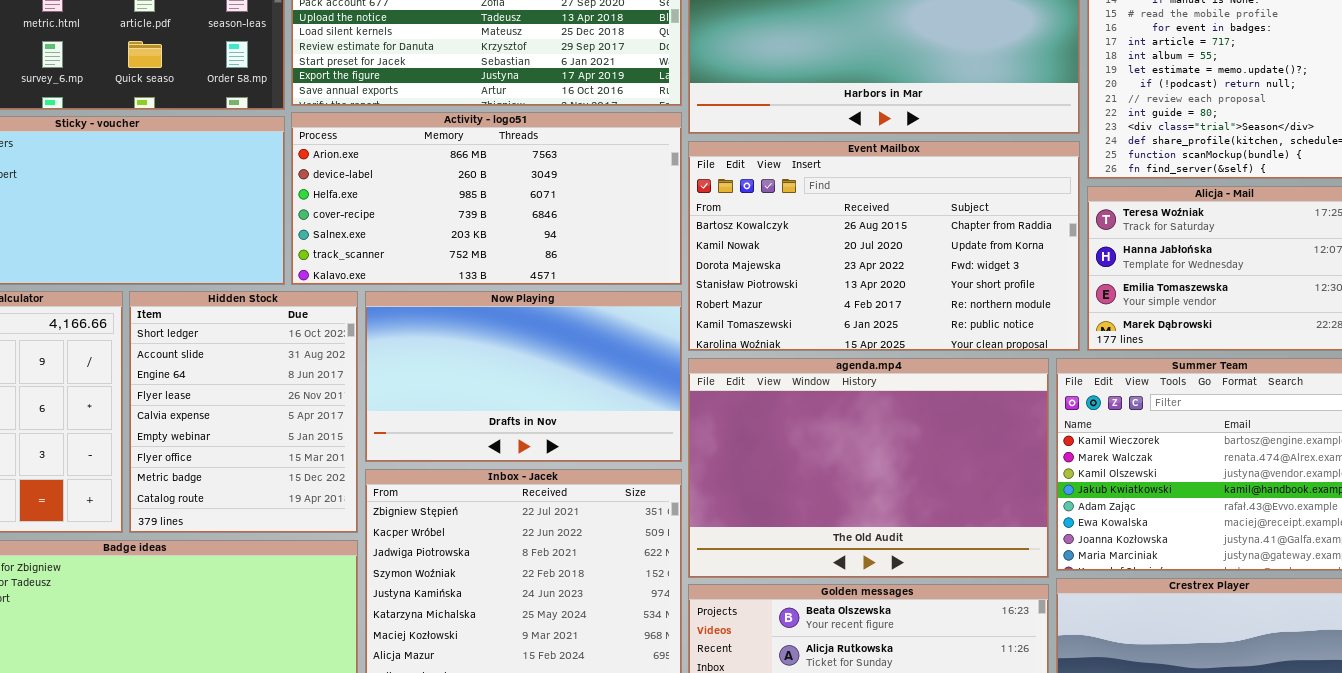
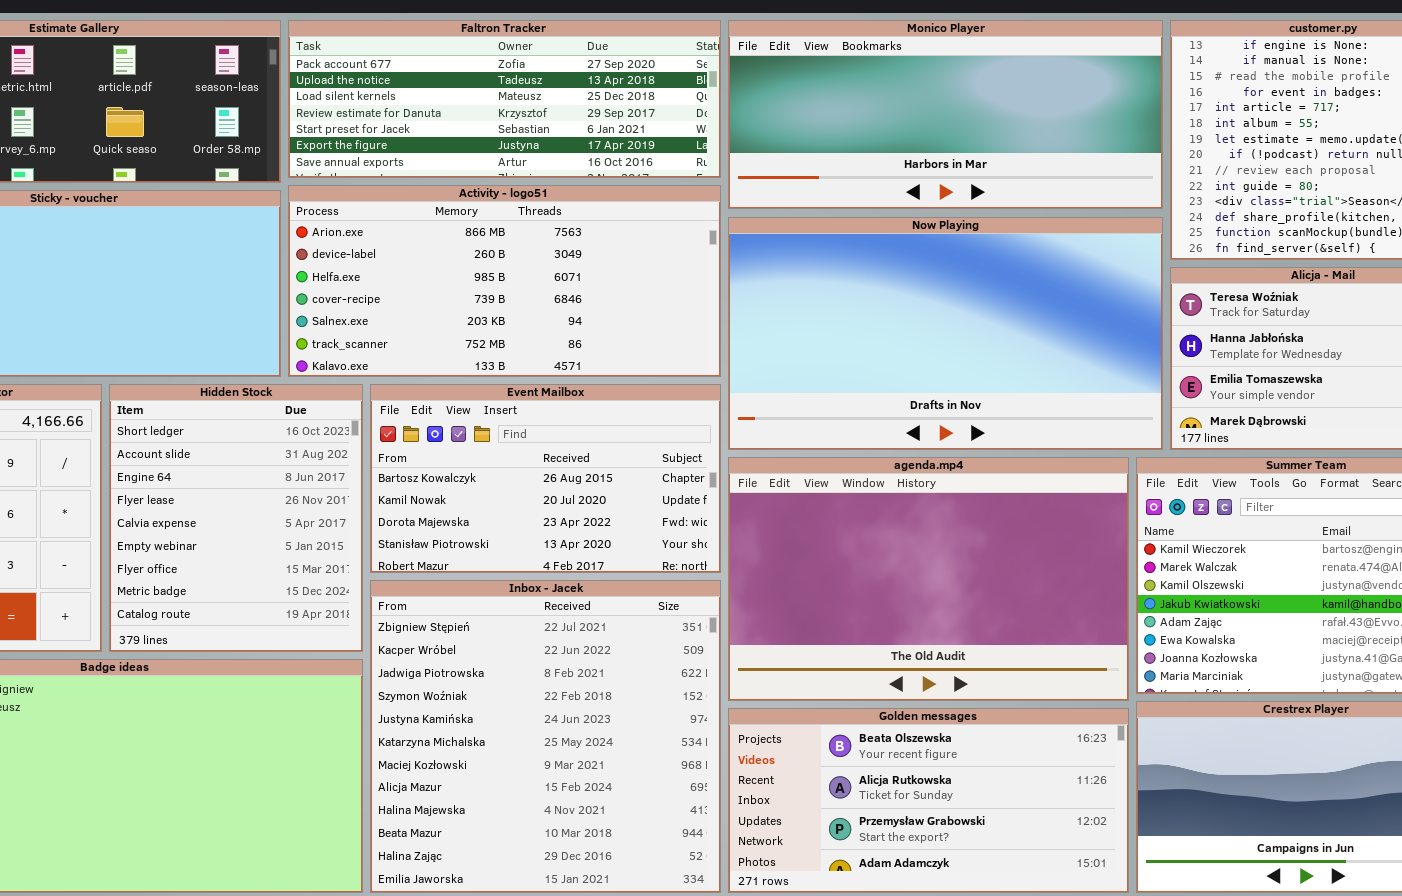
Event Mailbox: [688,141,1080,351] -> [370,384,721,573], moved, resized
Now Playing: [365,291,682,462] -> [728,217,1163,450], moved, resized

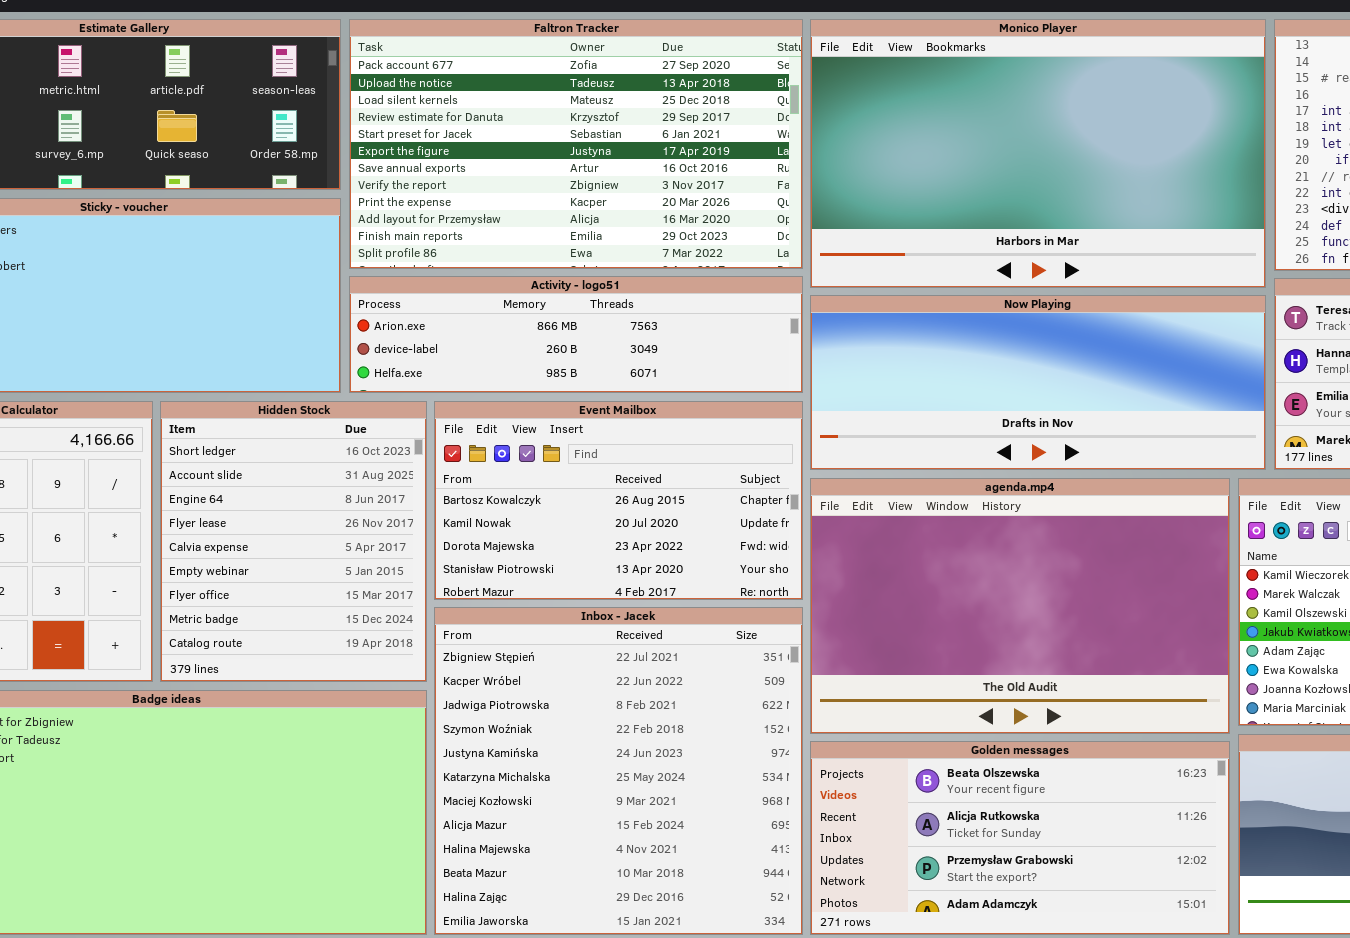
Faltron Tracker: [288,20,721,178] -> [349,19,803,269], resized
Monico Player: [728,20,1163,209] -> [810,19,1266,288], resized
Activity - logo51: [288,185,721,377] -> [349,276,803,393], resized
Now Playing: [728,217,1163,450] -> [810,295,1266,470], resized

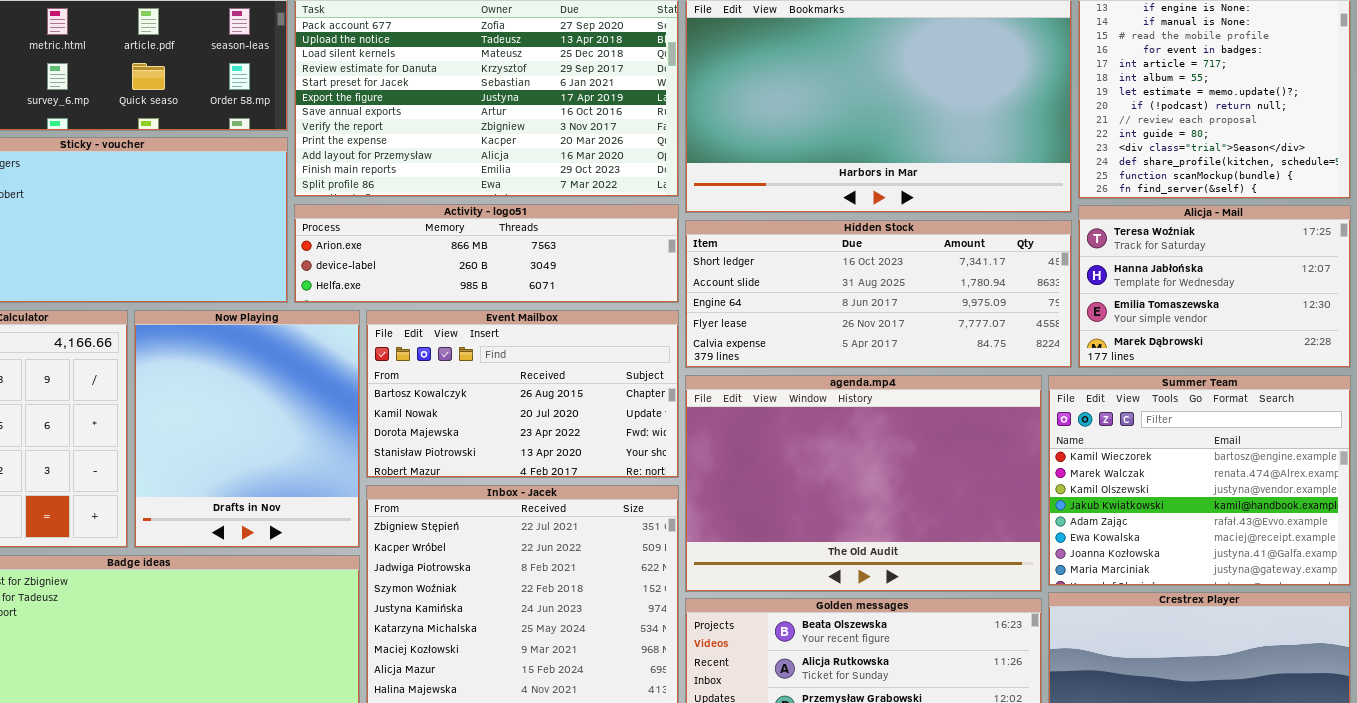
Now Playing: [810,295,1266,470] -> [134,310,360,548], moved, resized
Hidden Stock: [160,401,427,682] -> [685,220,1072,368], moved, resized

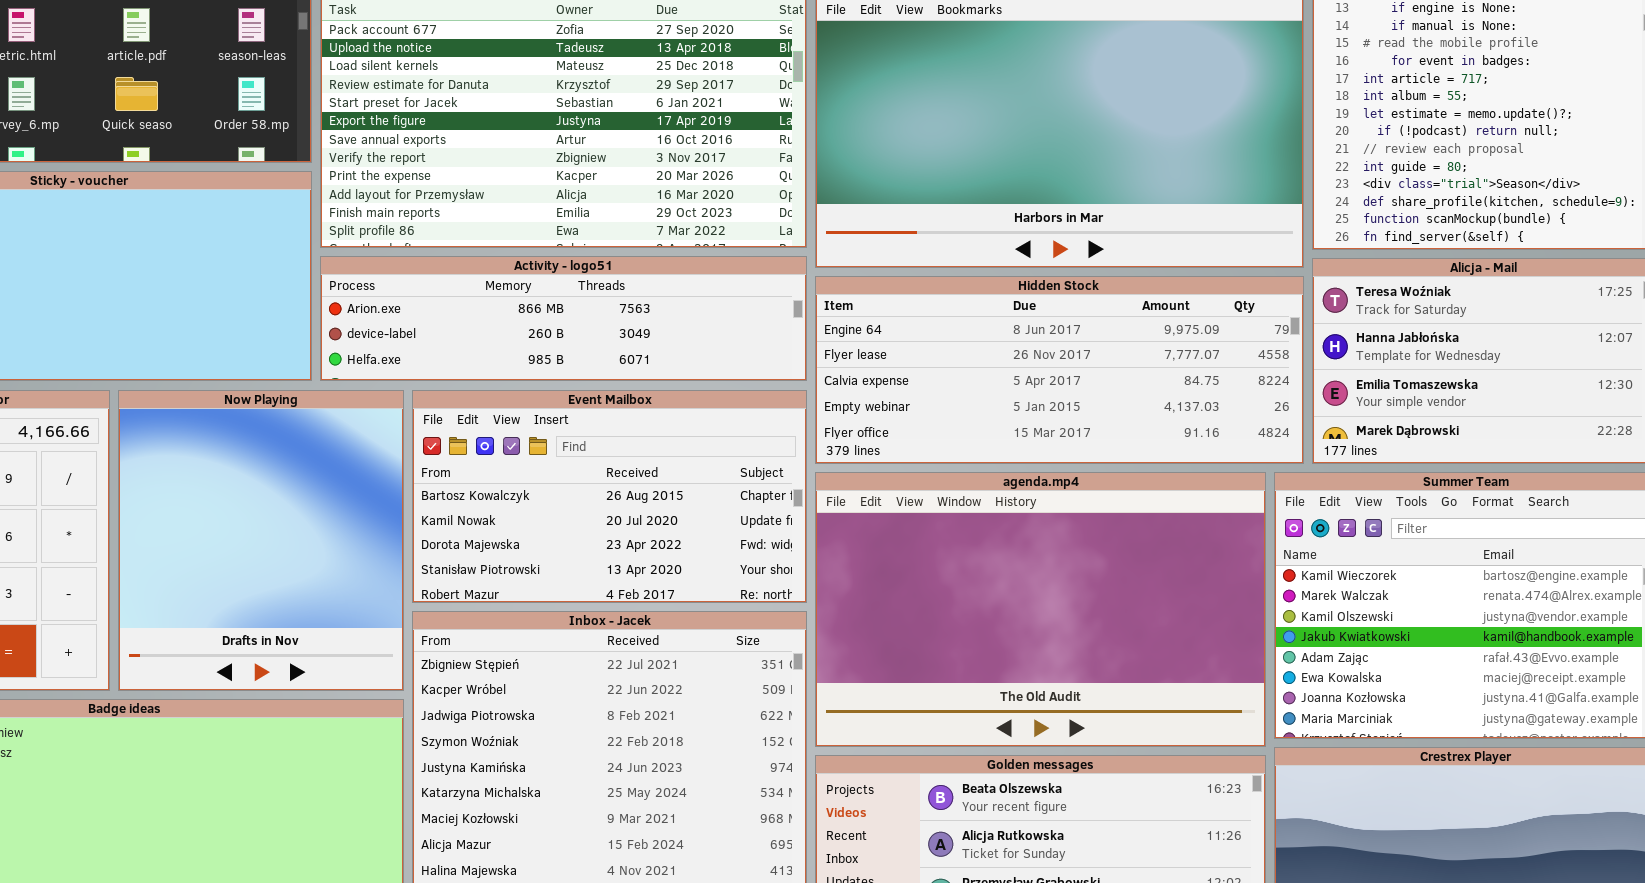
Hidden Stock: [685,220,1072,368] -> [815,276,1304,464], scrolled down 2 rows

